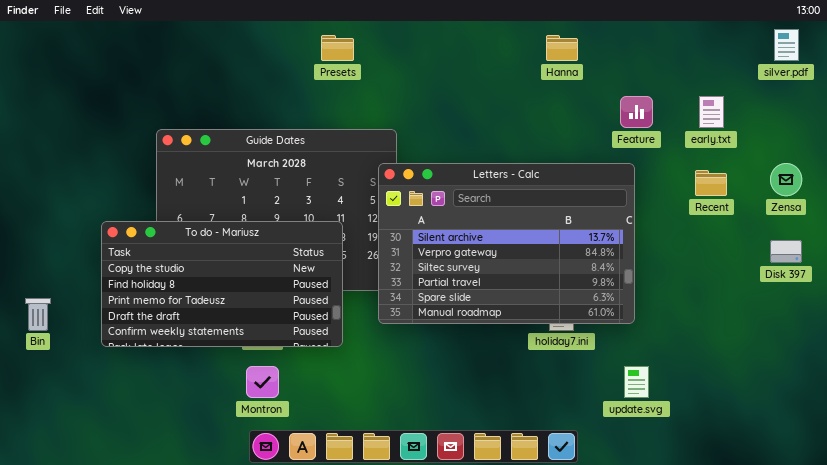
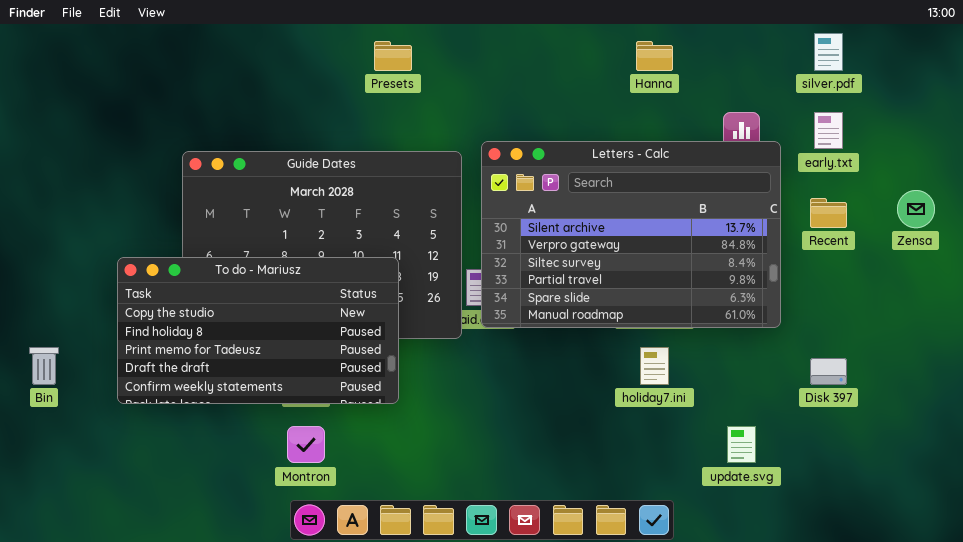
silver.pdf: [774,29,799,61] -> [814,33,843,71], moved
Letters - Calc: [378,163,635,324] -> [481,141,781,328], moved
Disk 397: [770,240,802,263] -> [810,358,847,385], moved

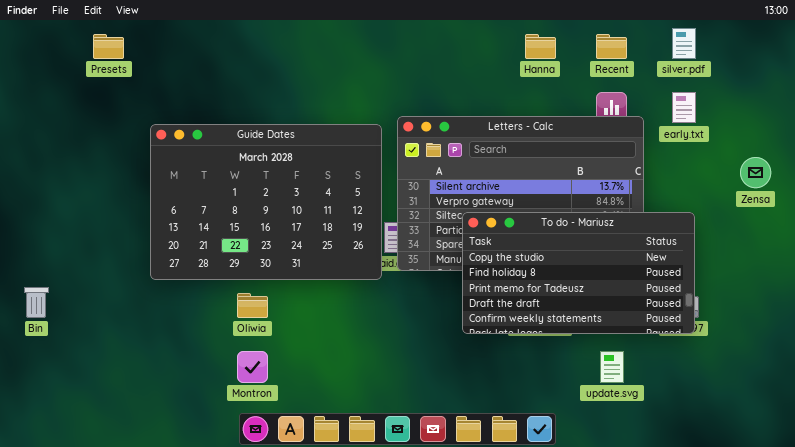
Presets: [374,41,412,71] -> [93,34,124,59], moved
Recent: [810,198,847,228] -> [596,34,627,59], moved
To do - Mariusz: [117,257,399,404] -> [462,212,695,334], moved

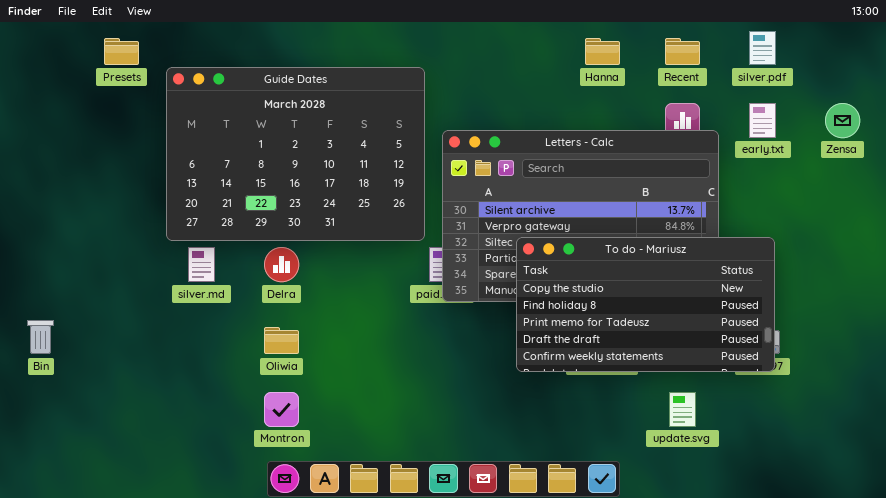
Guide Dates: [150,124,382,280] -> [166,67,425,241], moved
Zensa: [740,157,771,188] -> [825,103,860,138], moved

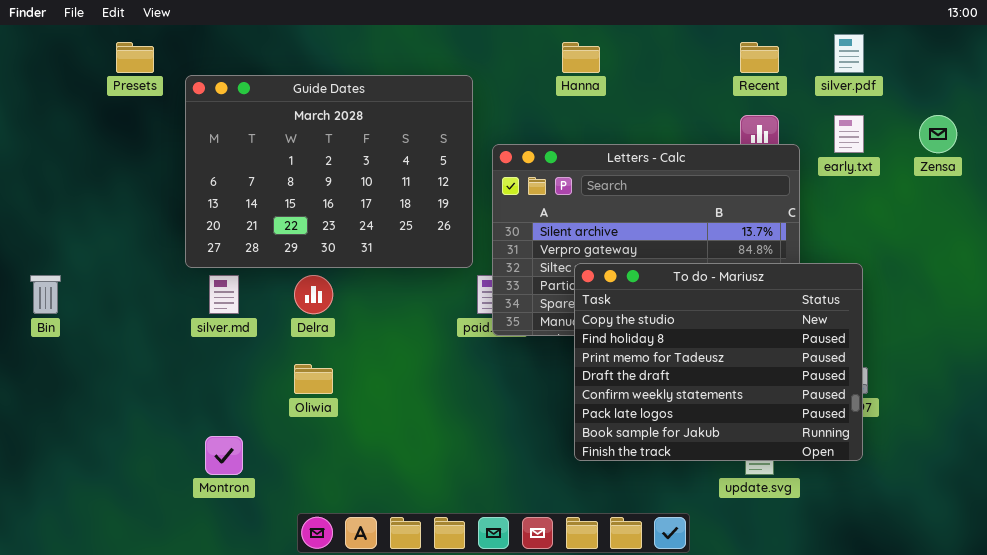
Hanna: [585,38,620,65] -> [562,42,600,73], moved
To do - Mariusz: [516,237,775,372] -> [574,263,863,461], resized
Bin: [27,320,54,354] -> [30,275,61,314], moved
Montron: [264,392,299,427] -> [205,436,243,475], moved

